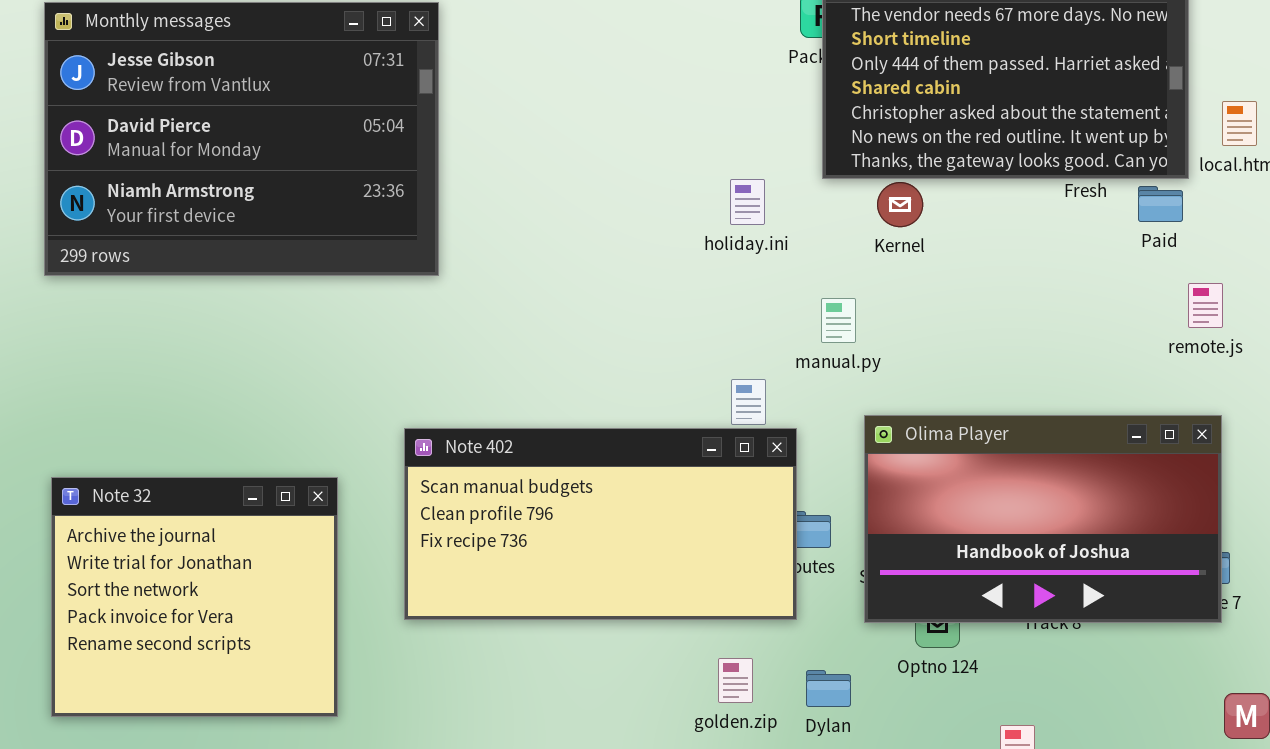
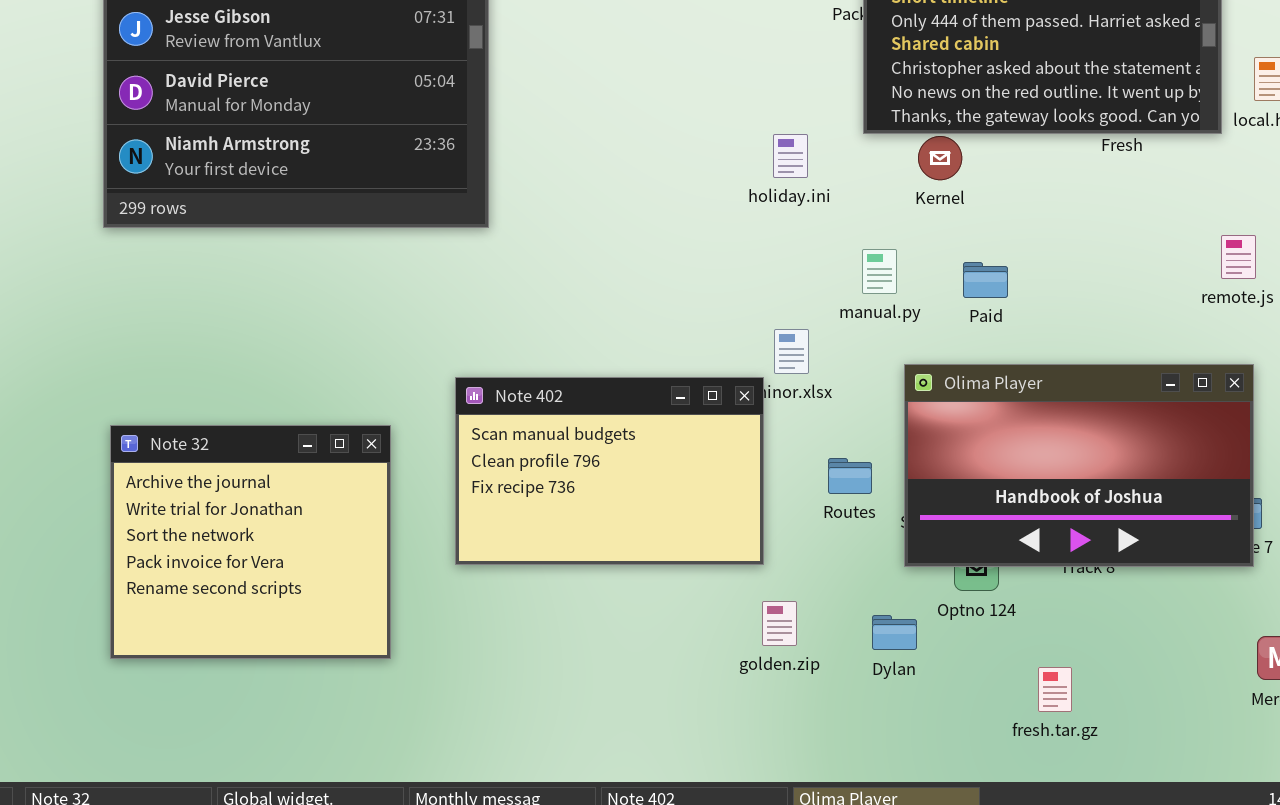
Paid: [1138,186,1183,222] -> [963,262,1008,298], moved
Note 402: [404,428,797,620] -> [455,377,764,565], resized
Dylan: [806,670,851,707] -> [872,615,917,650], moved

